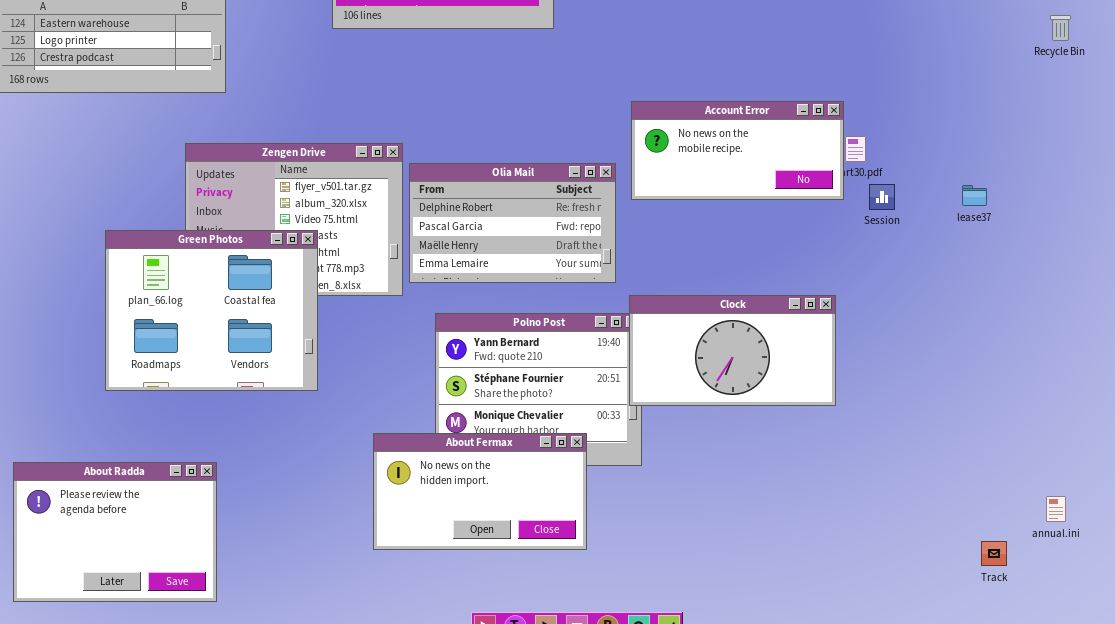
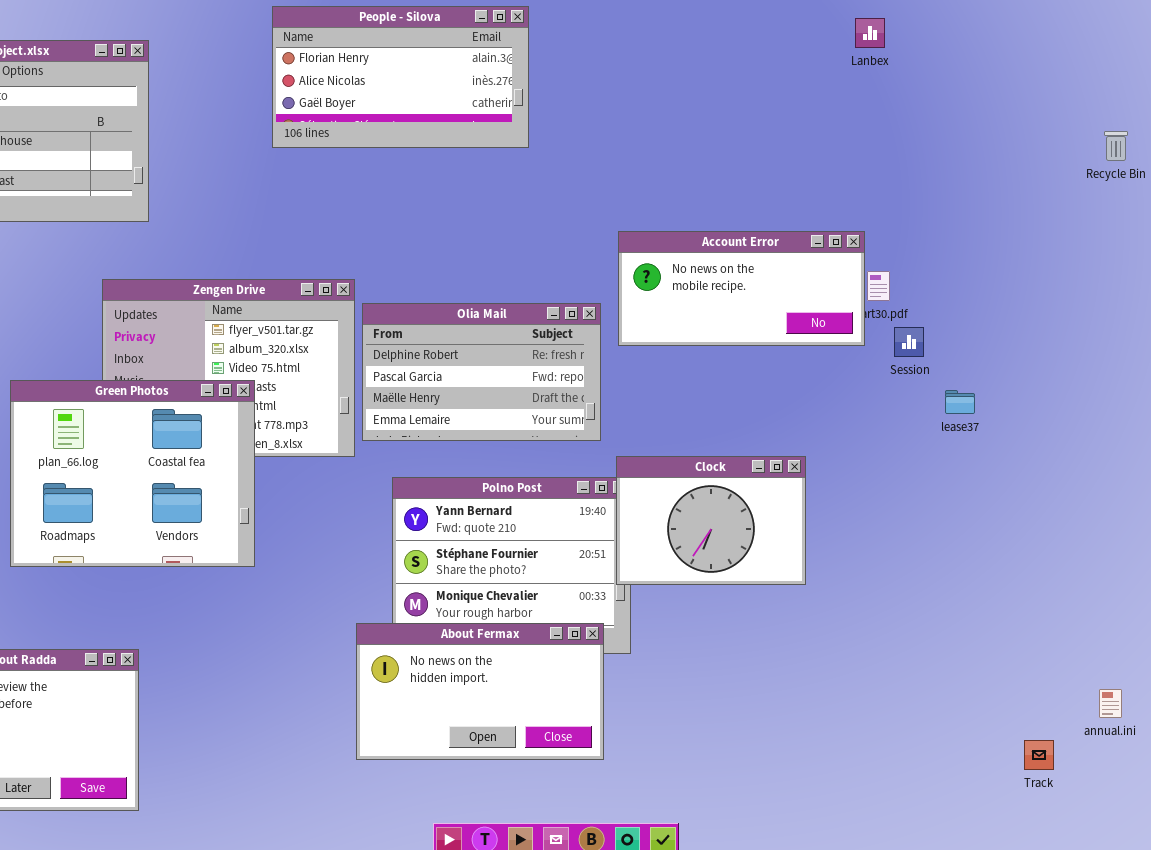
lease37: [962,185,987,206] -> [945,390,975,414], moved
Clock: [629,295,836,406] -> [616,456,806,585], resized
About Fermax: [373,433,587,550] -> [356,623,604,760], moved

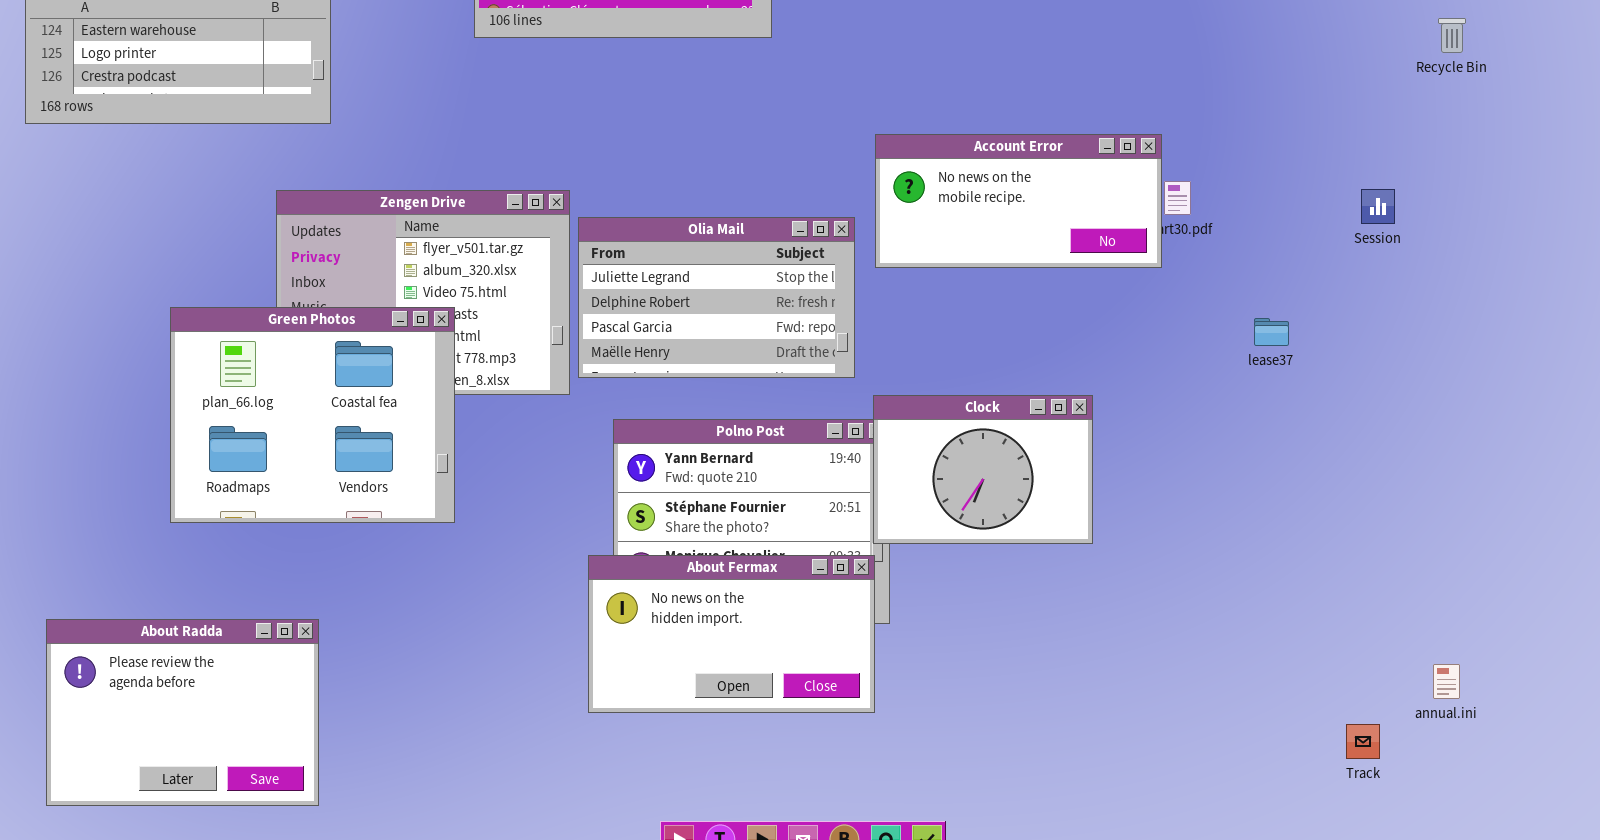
Olia Mail: [362,303,601,441] -> [578,217,855,378], scrolled up 1 row
Session: [894,327,924,357] -> [1361,189,1395,224], moved
About Fermax: [356,623,604,760] -> [588,555,875,713], moved

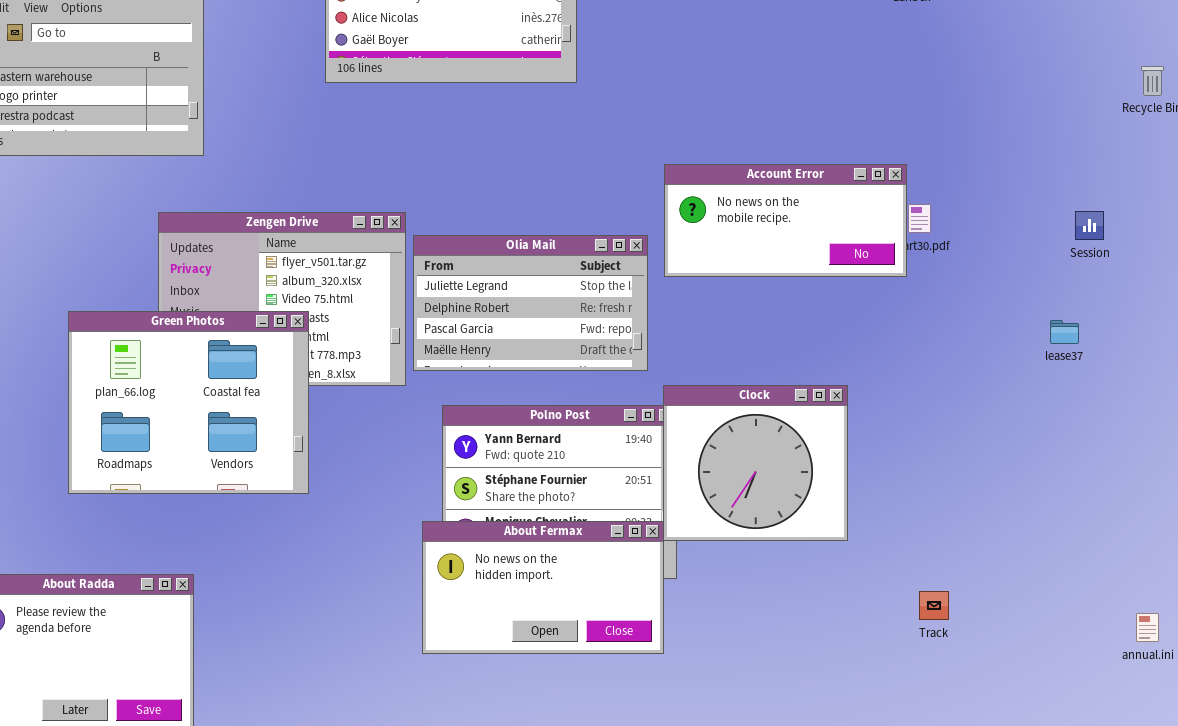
lease37: [1254,318,1289,346] -> [1050,320,1079,344], moved
Clock: [873,395,1093,544] -> [663,385,848,541], resized
Track: [1346,724,1380,759] -> [919,591,949,620], moved

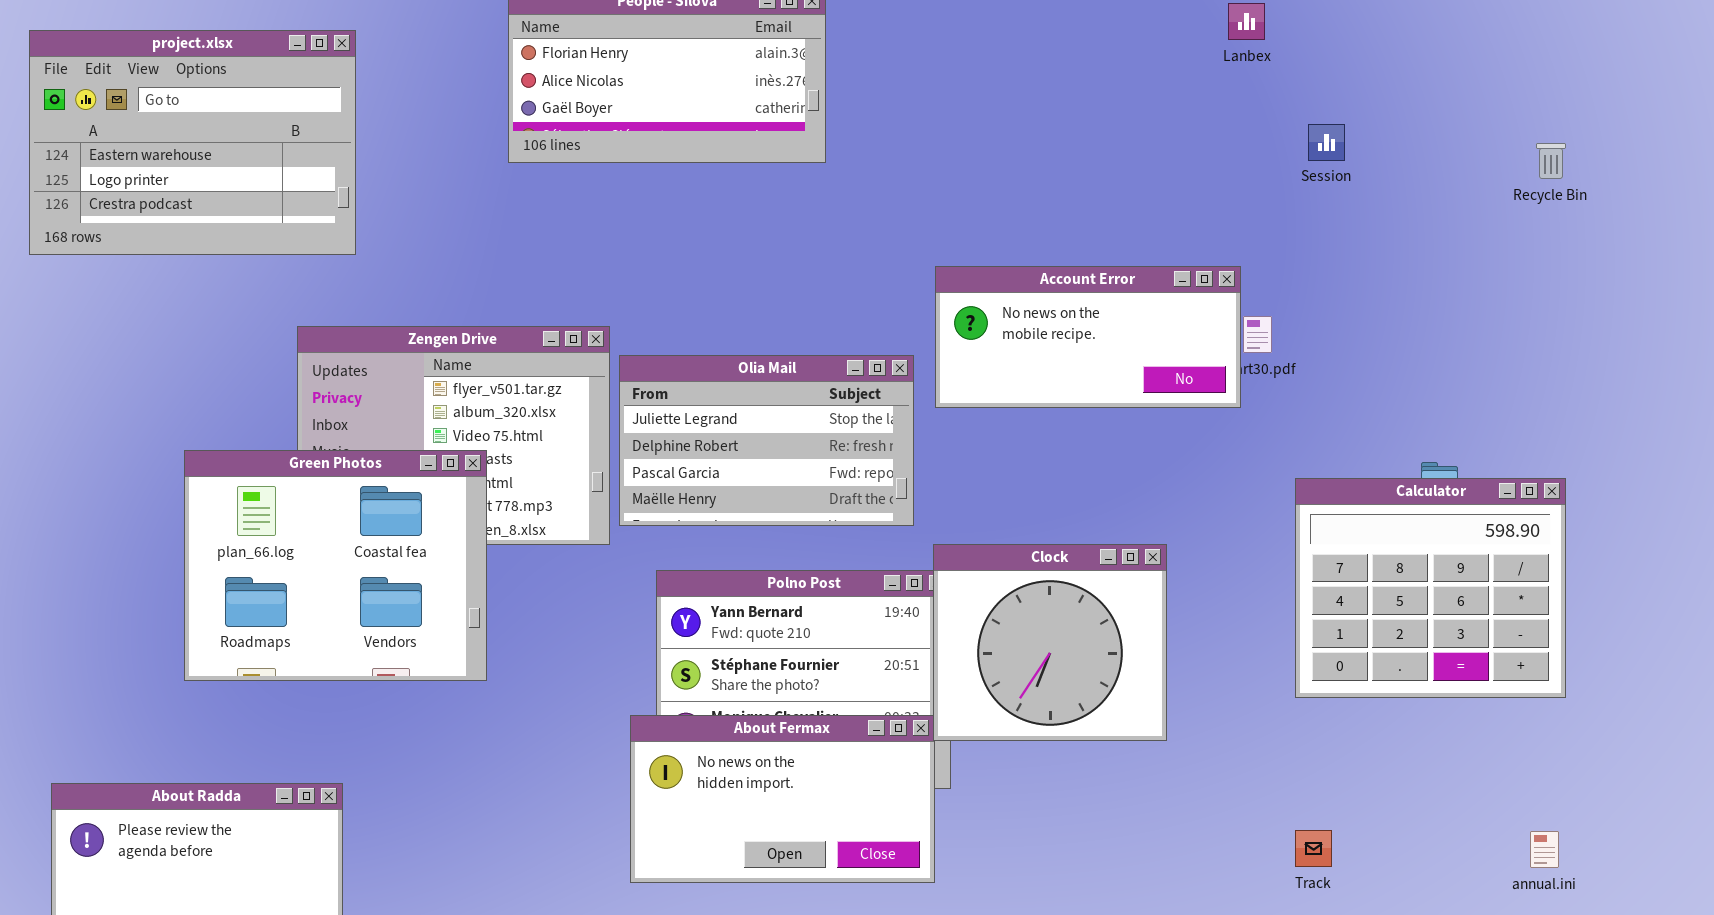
Session: [1075,211,1104,240] -> [1308,124,1345,161], moved
Calculator: none -> [1295,478,1566,698], opened
Track: [919,591,949,620] -> [1295,830,1332,867], moved

